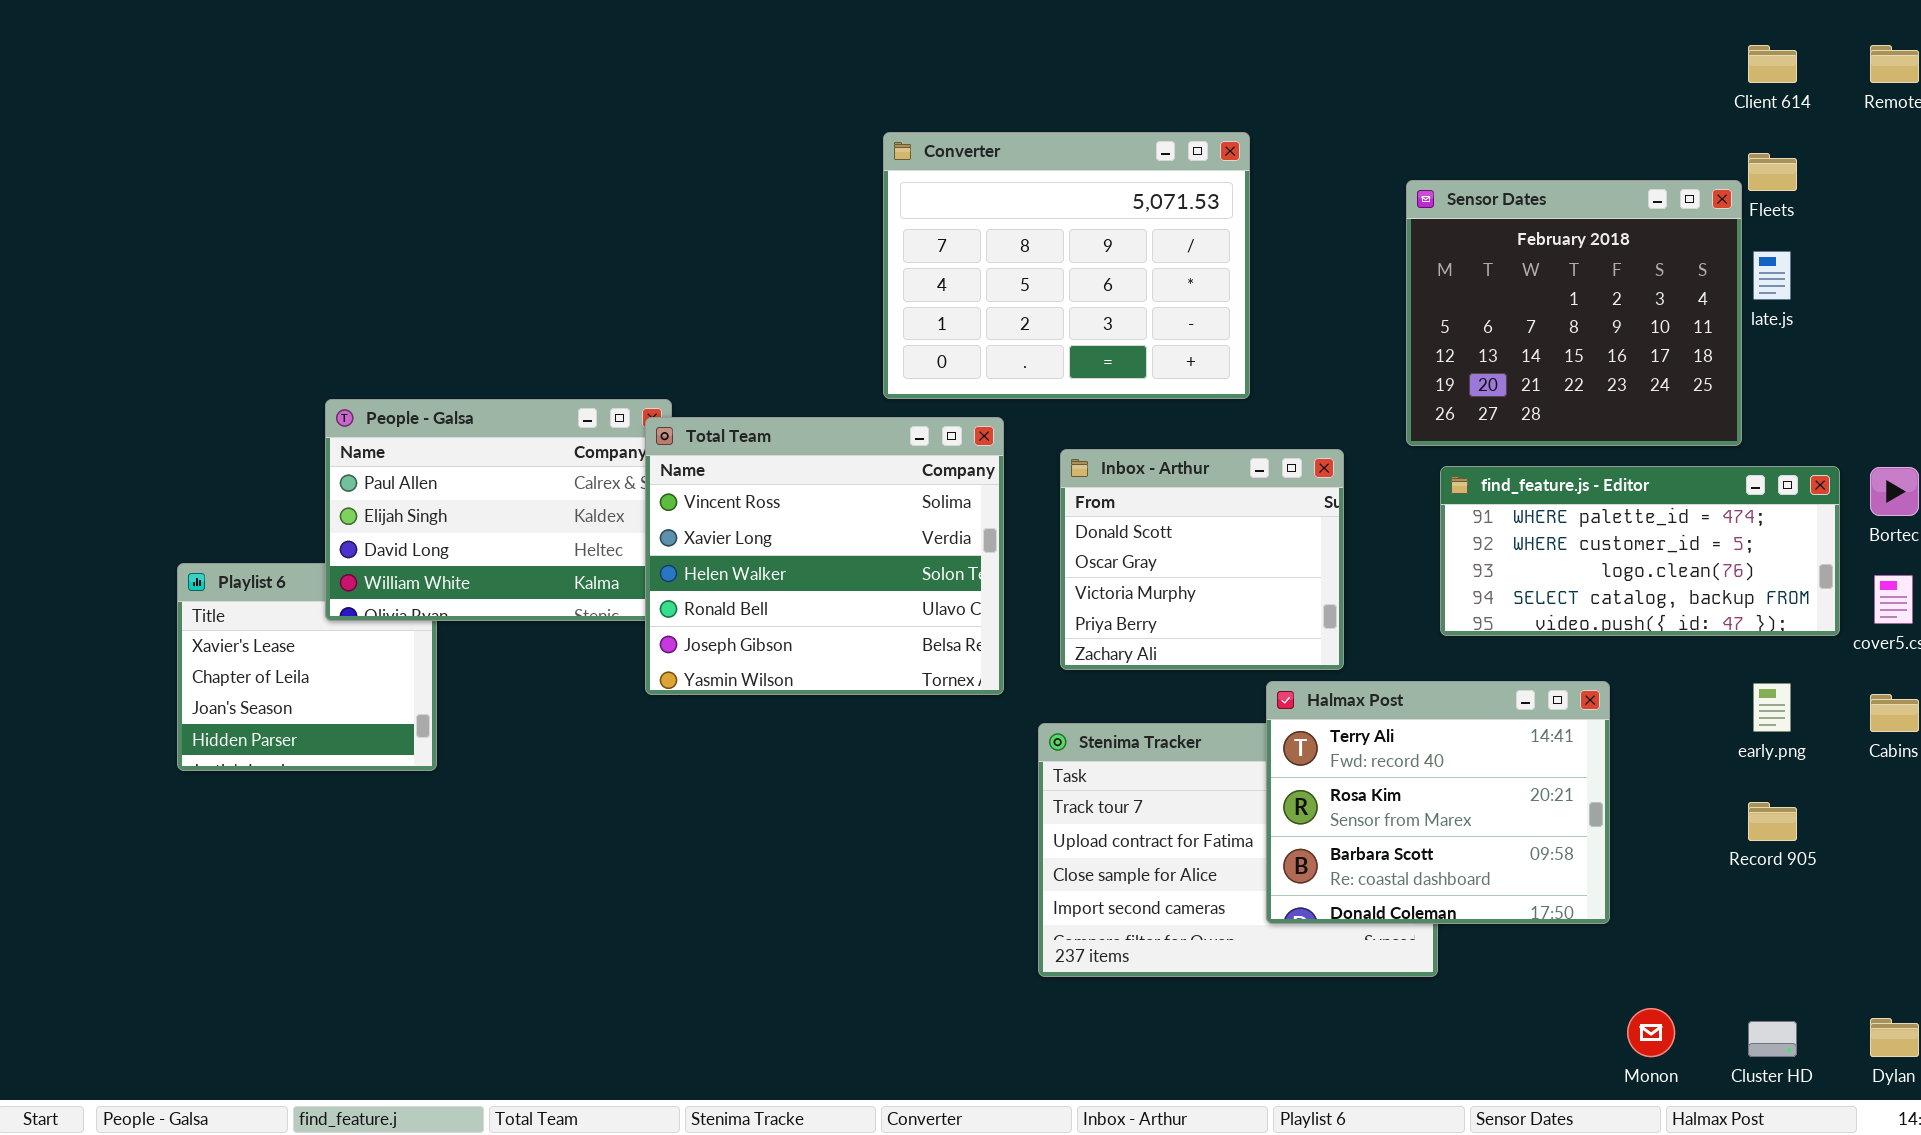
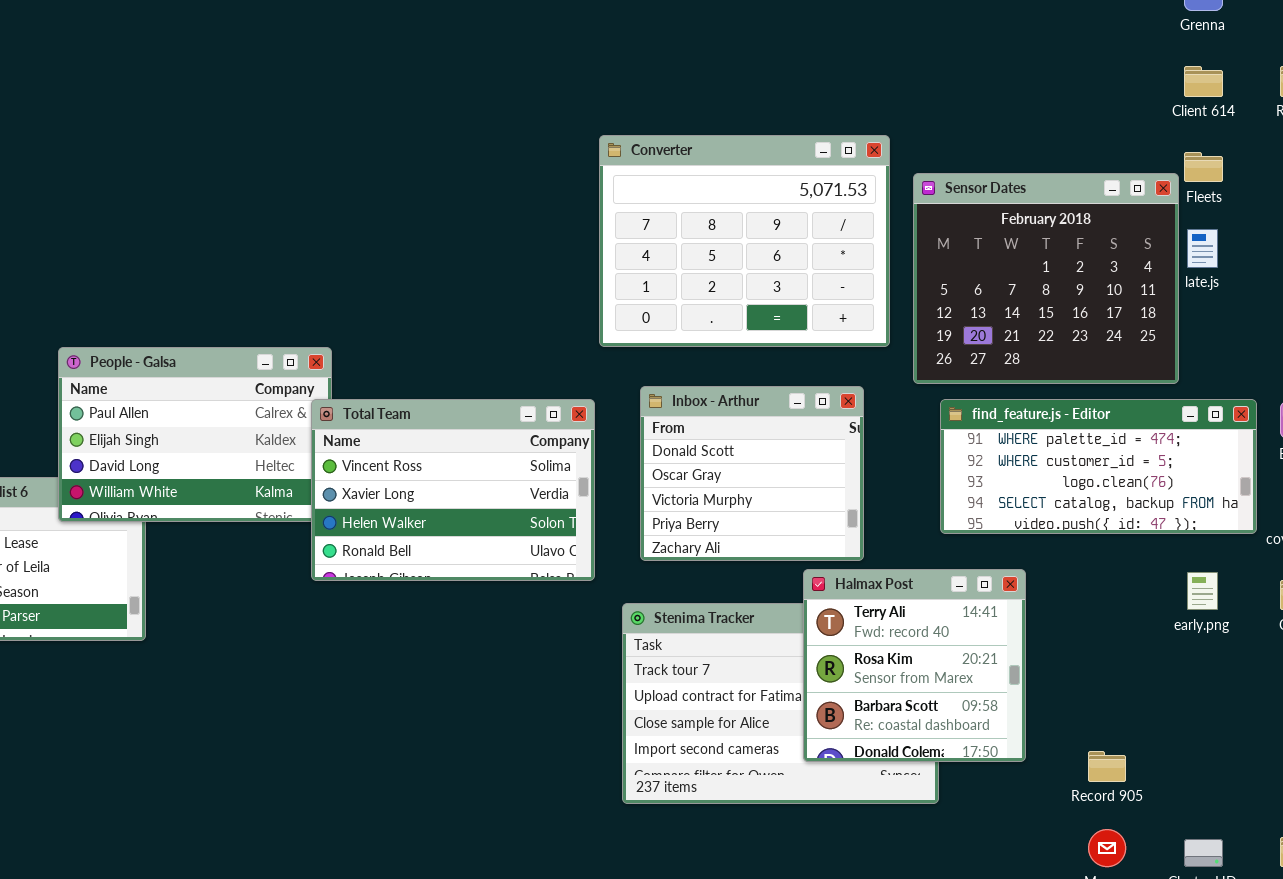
Converter: [883,132,1250,399] -> [599,135,890,347], moved
Total Team: [645,417,1004,695] -> [311,399,595,581], resized
Halmax Post: [1266,681,1610,924] -> [803,569,1026,762], resized
Record 905: [1748,802,1797,841] -> [1088,751,1126,782], moved

